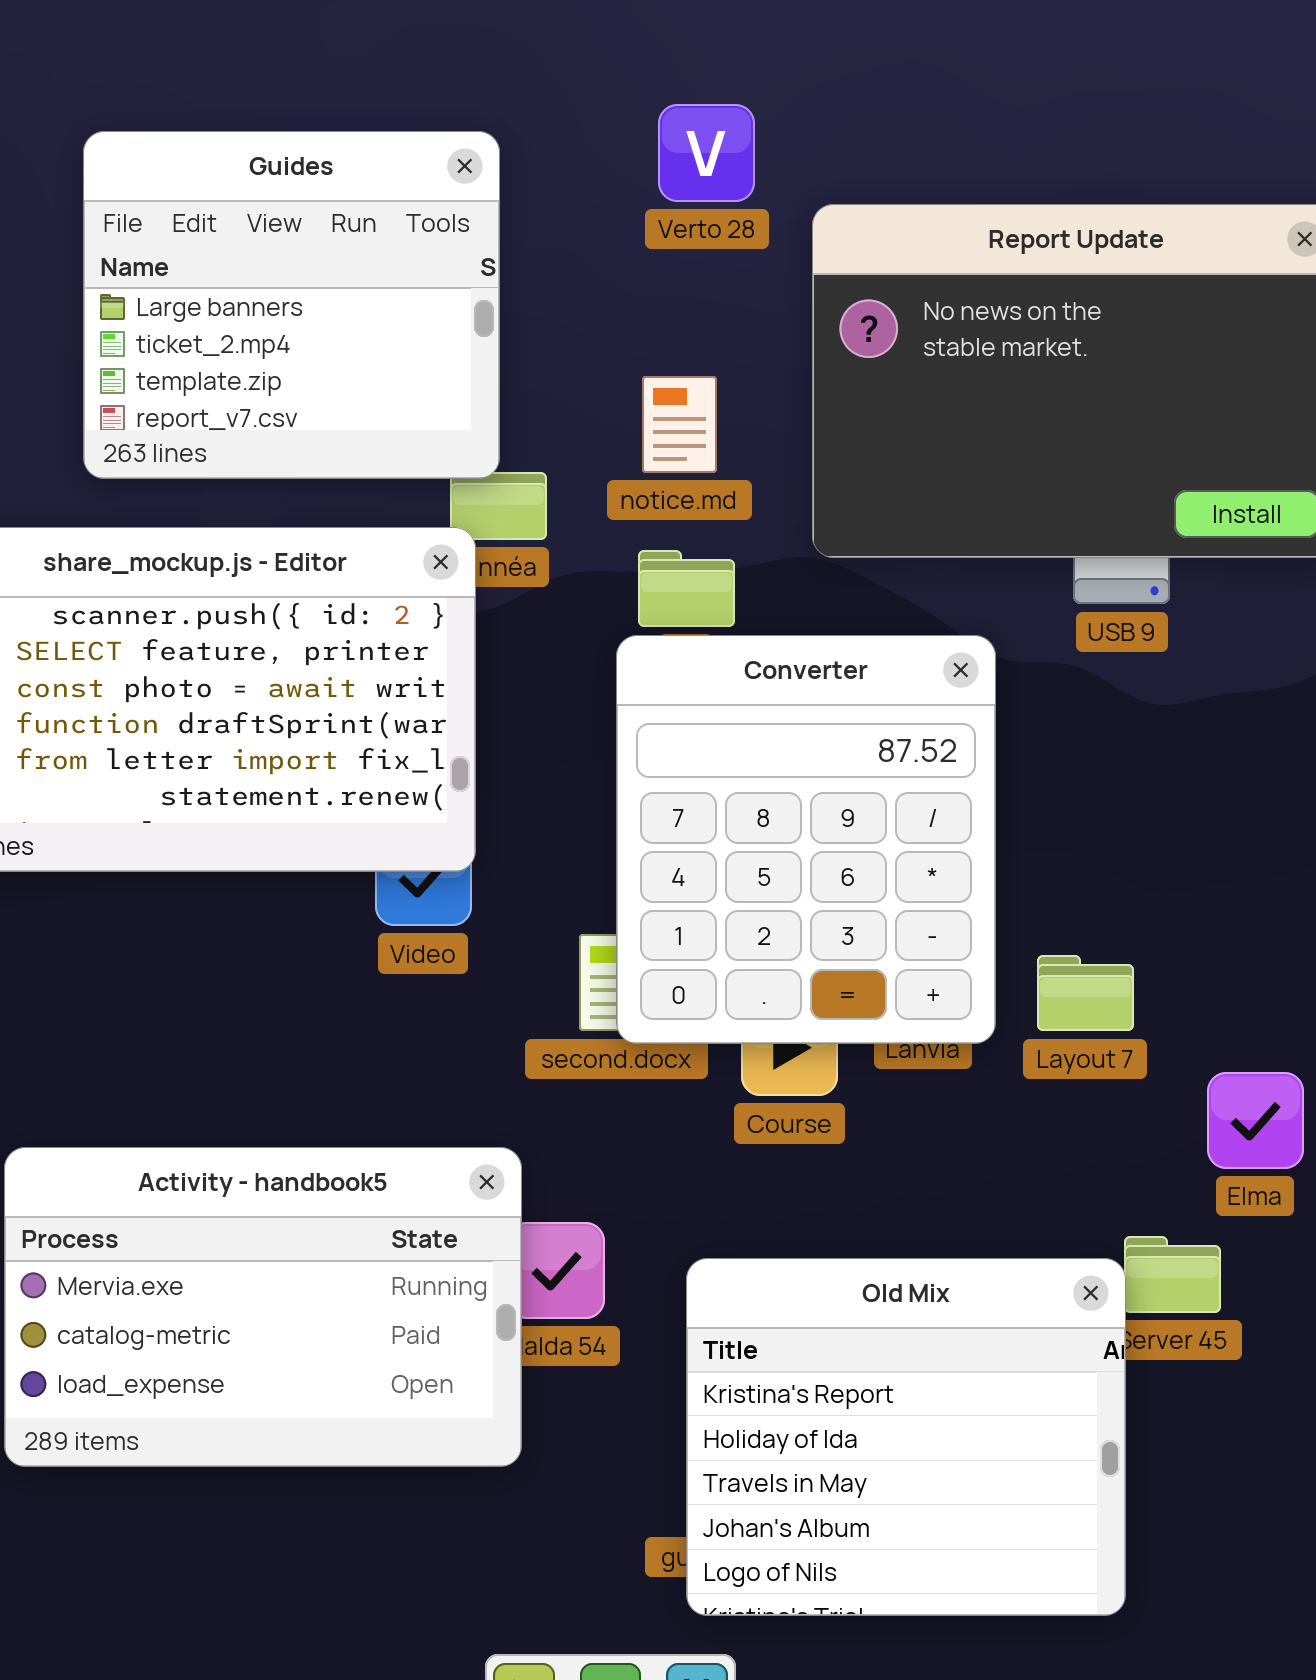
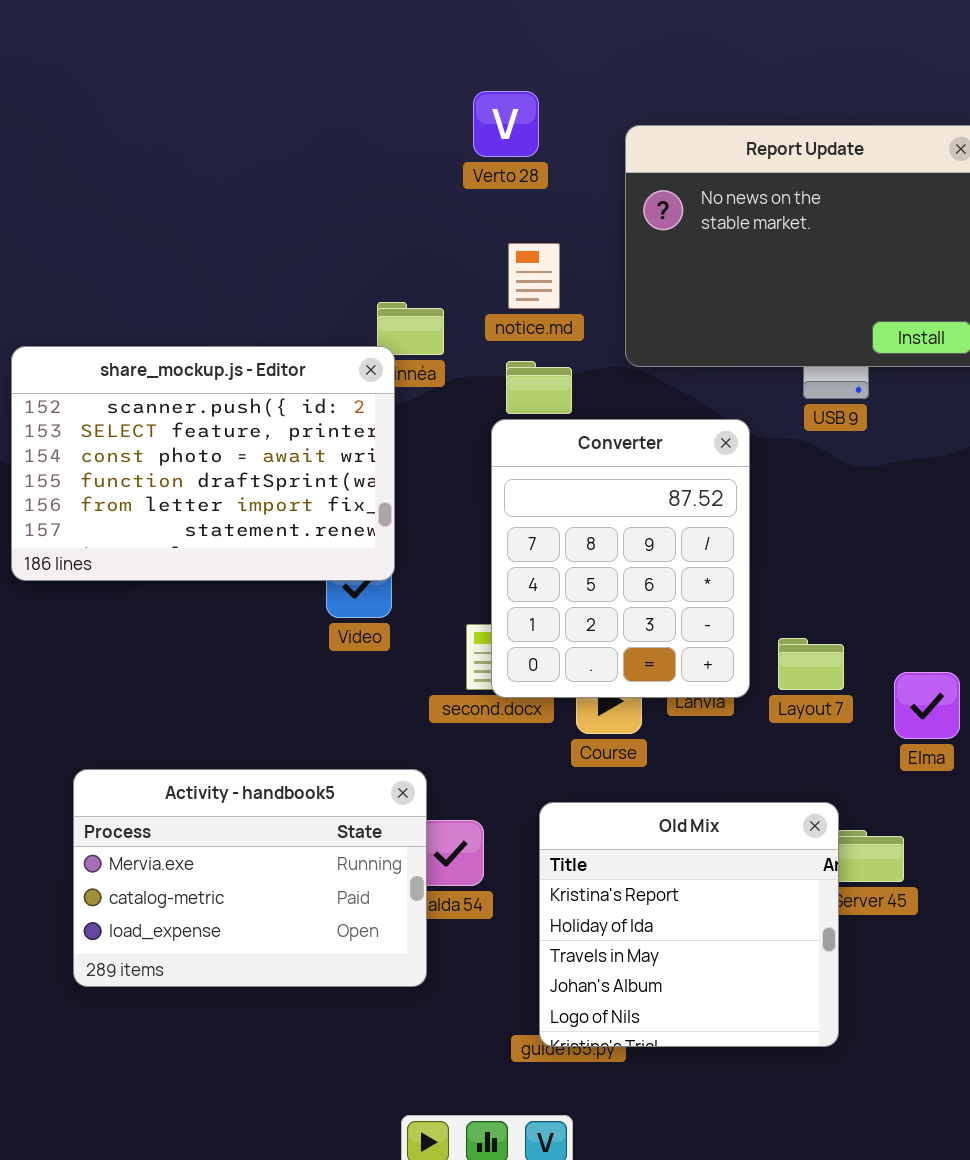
Verto 28: [658,104,755,202] -> [473,91,539,157], moved
Guides: [83,131,500,479] -> none, closed
Elma: [1207,1072,1304,1169] -> [894,672,960,739], moved
Old Mix: [686,1258,1126,1616] -> [539,802,839,1047], moved

